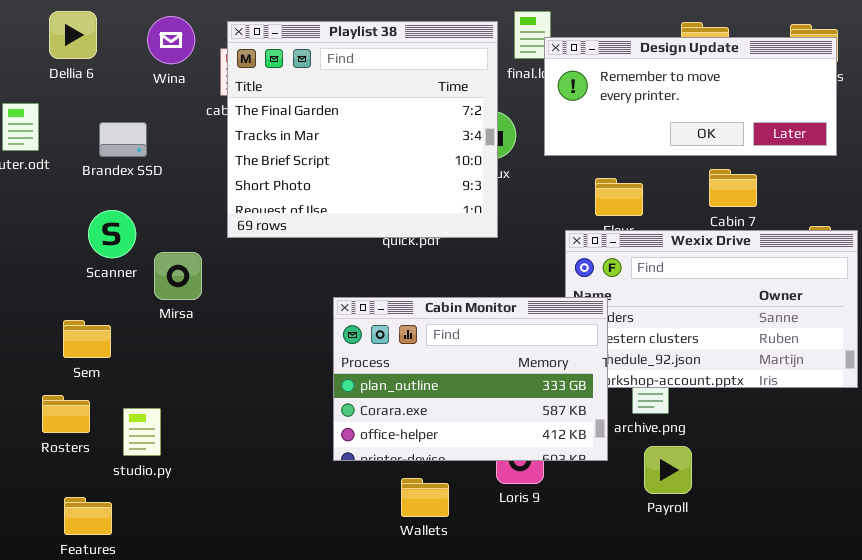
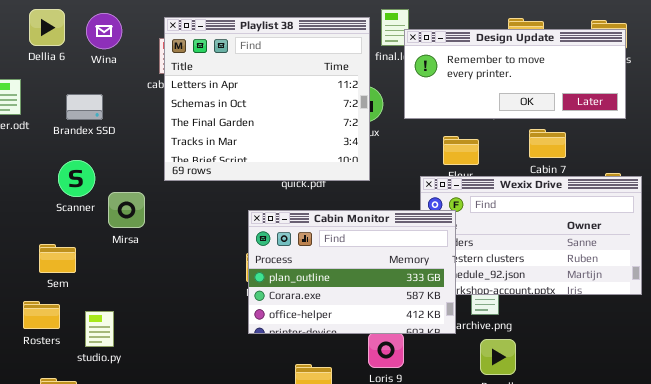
Wina: [147,16,195,64] -> [86,13,122,49], moved
Playlist 38: [227,21,498,238] -> [164,17,370,181], scrolled up 2 rows
Cabin Monitor: [333,297,608,461] -> [248,210,456,334], moved

